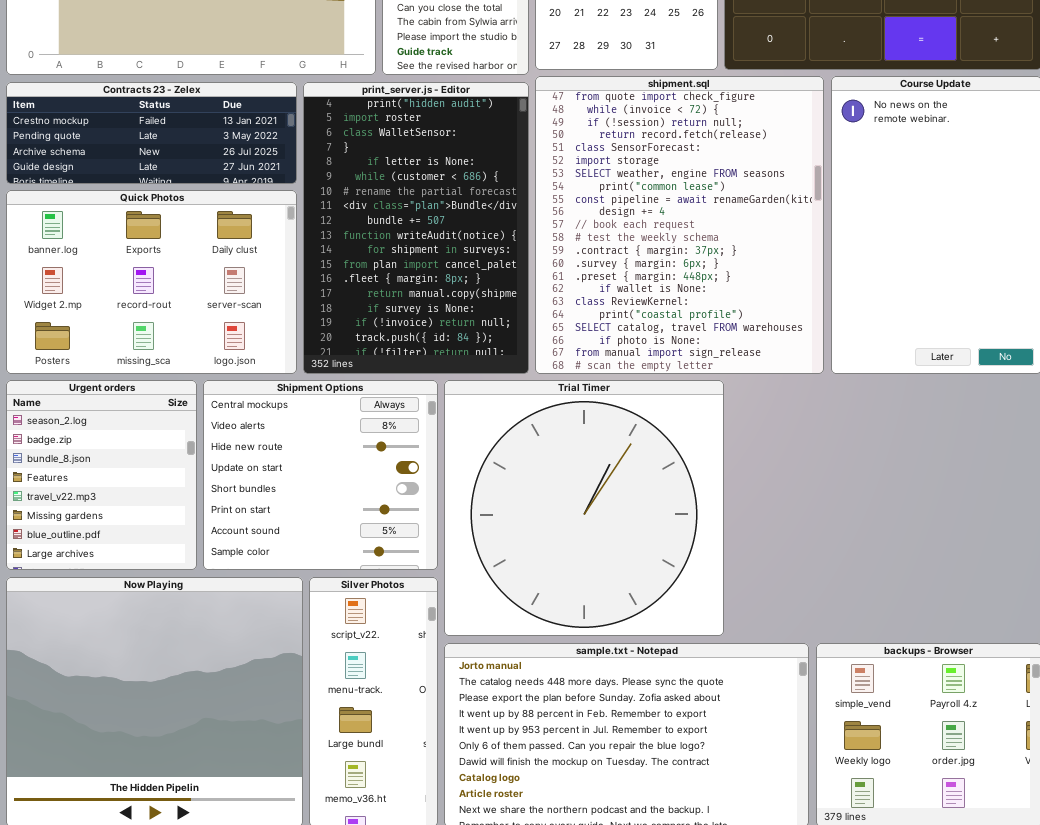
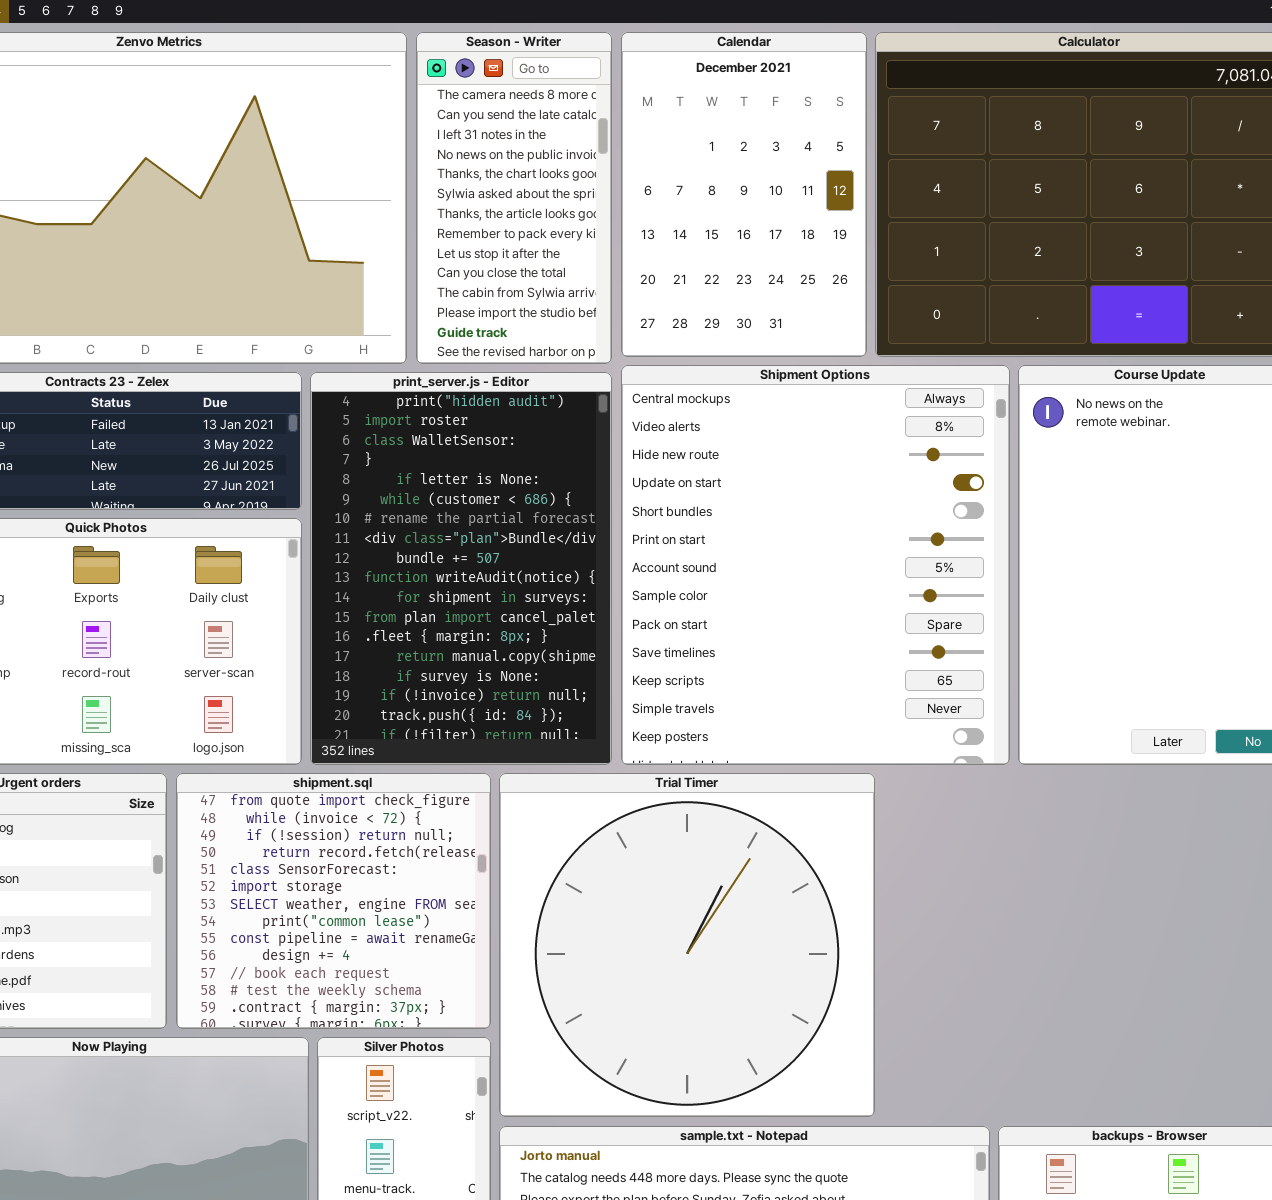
shipment.sql: [535,76,824,374] -> [176,773,491,1029], moved, resized
Shipment Options: [203,380,438,570] -> [621,365,1010,765], moved, resized

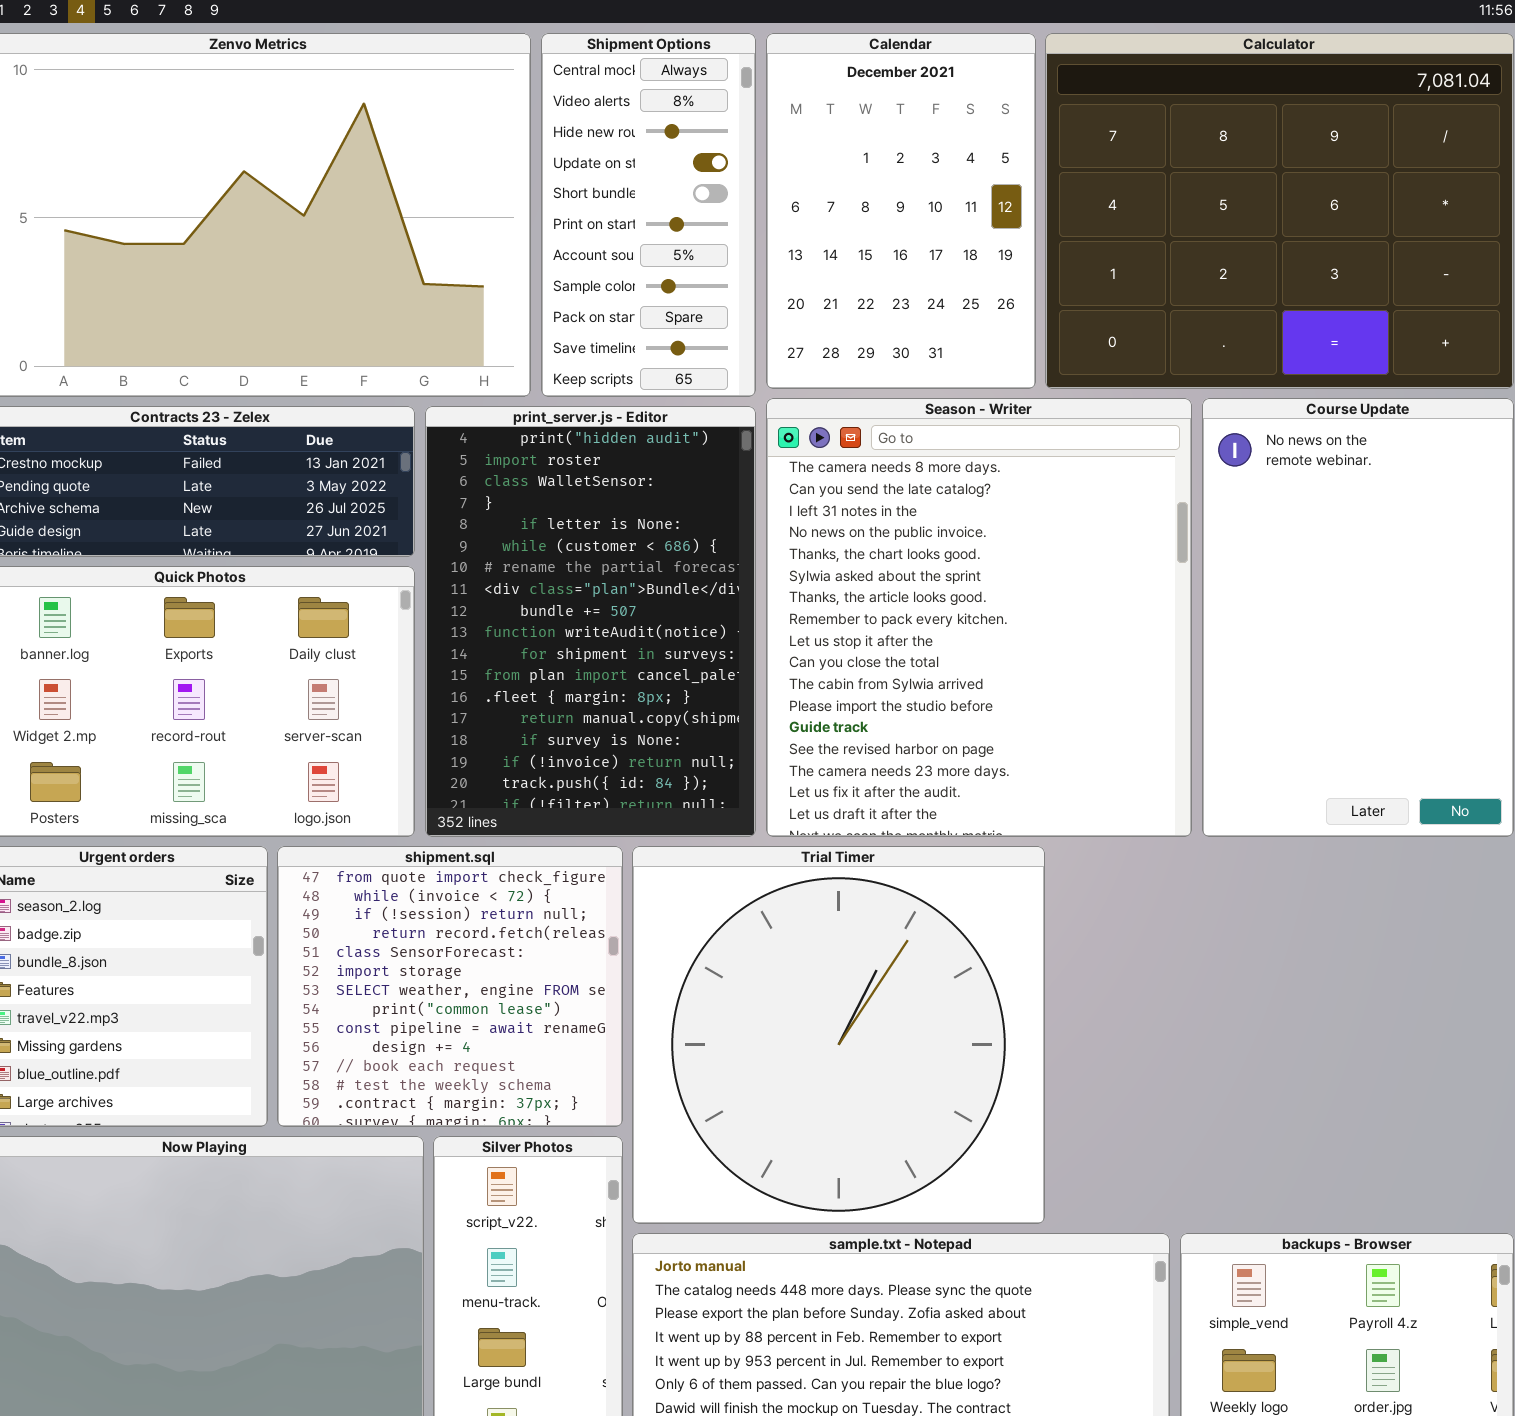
Season - Writer: [416,32,612,364] -> [766,398,1192,837], moved, resized
Shipment Options: [621,365,1010,765] -> [541,33,756,397], moved, resized

